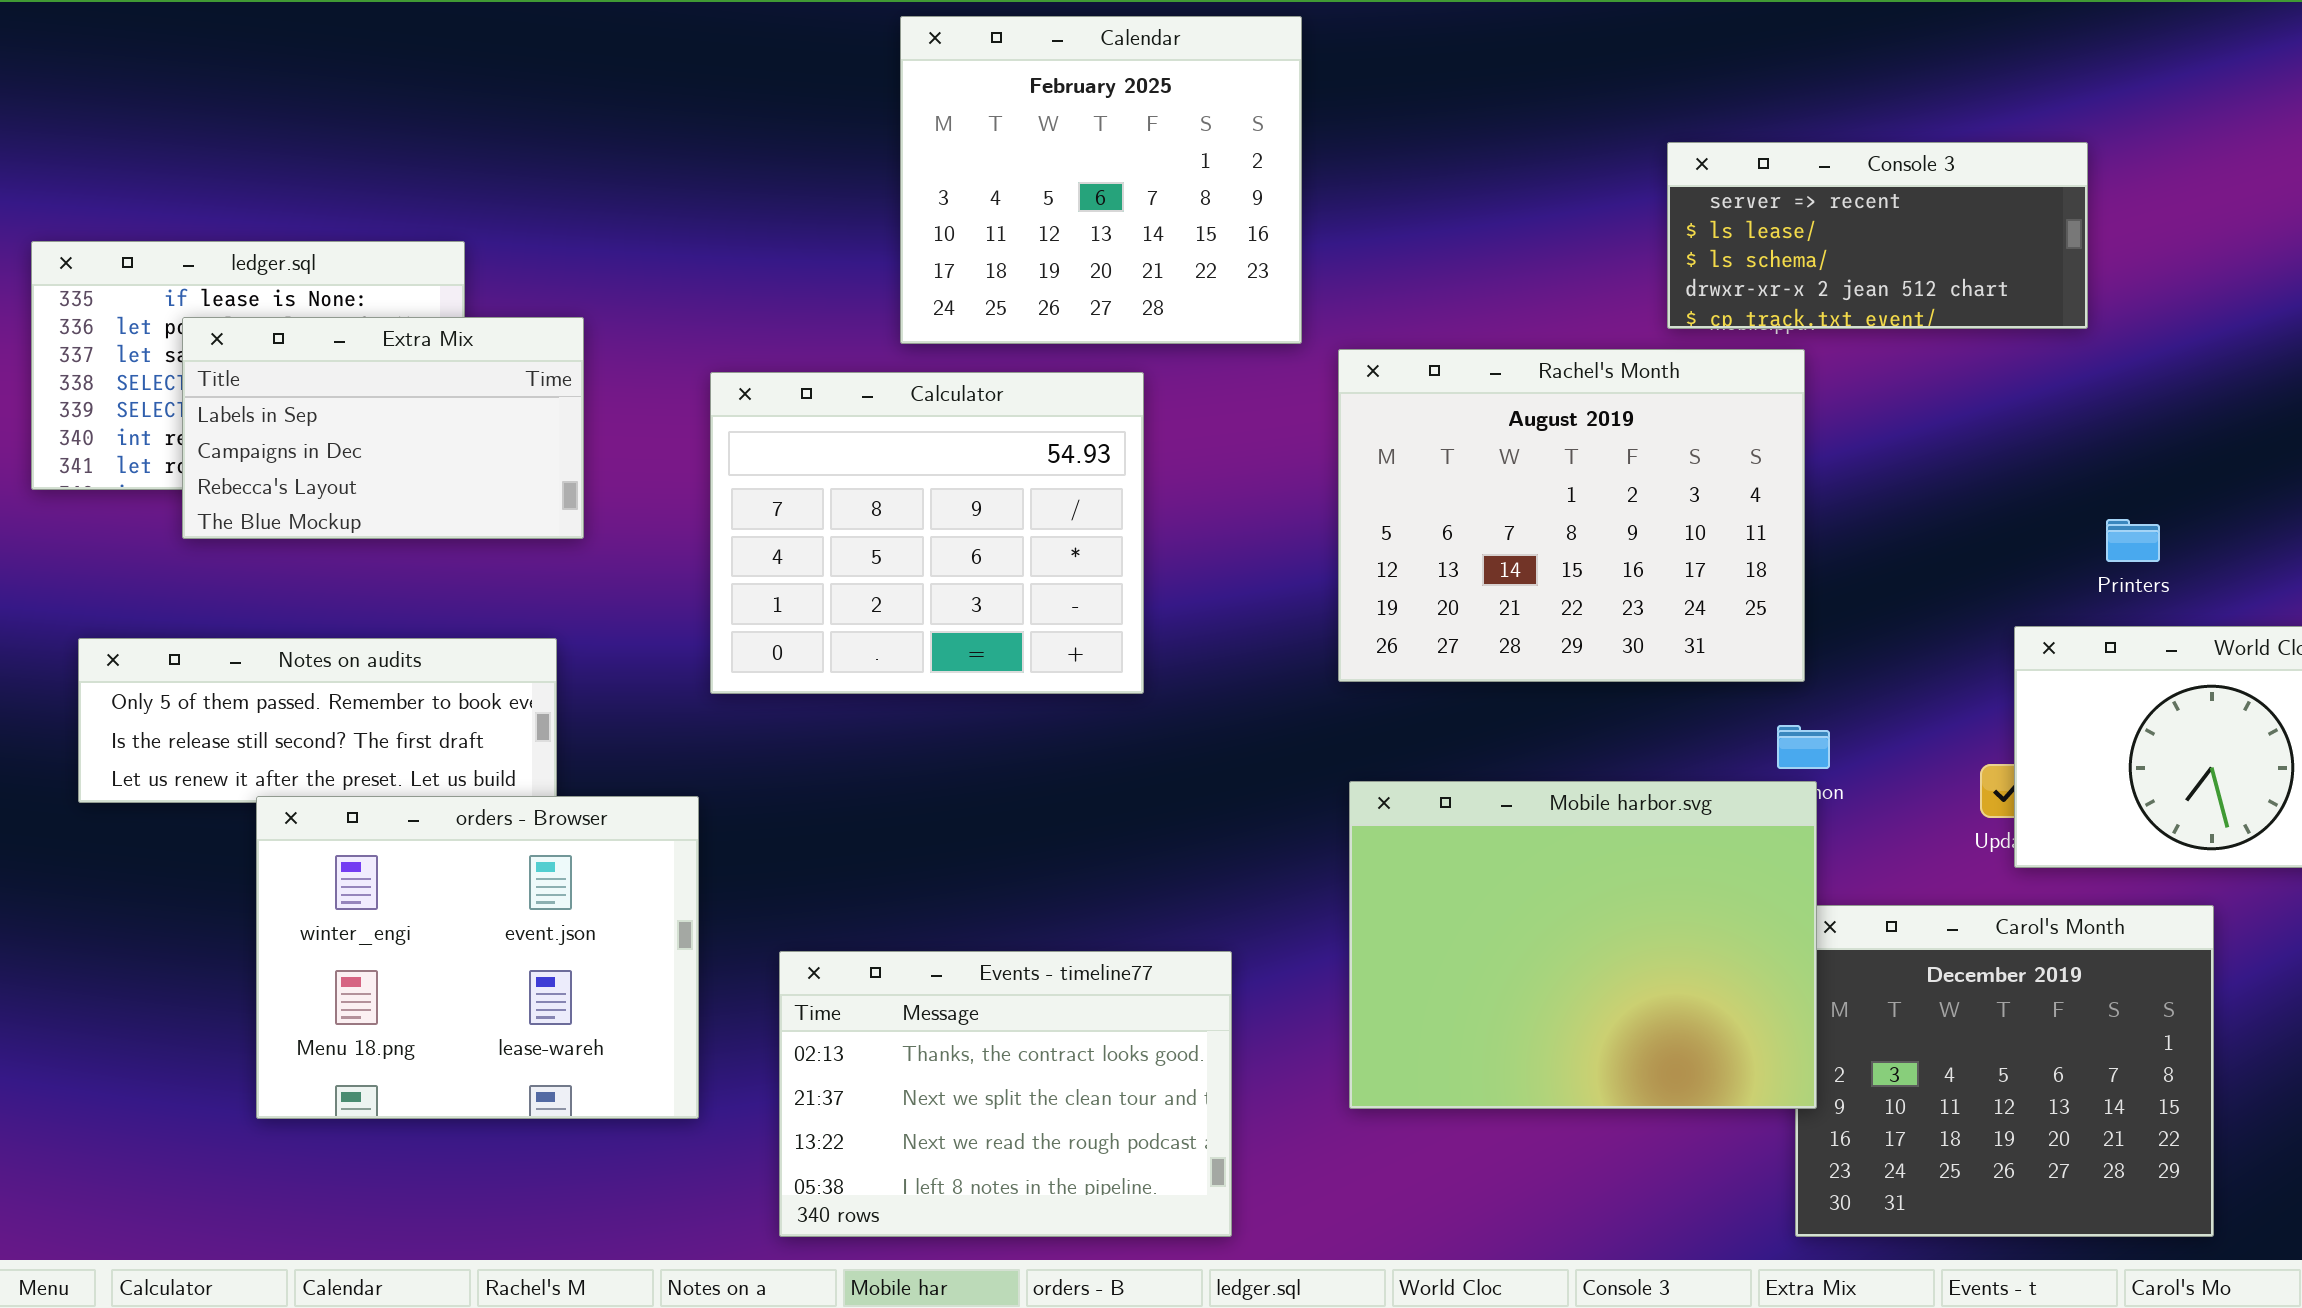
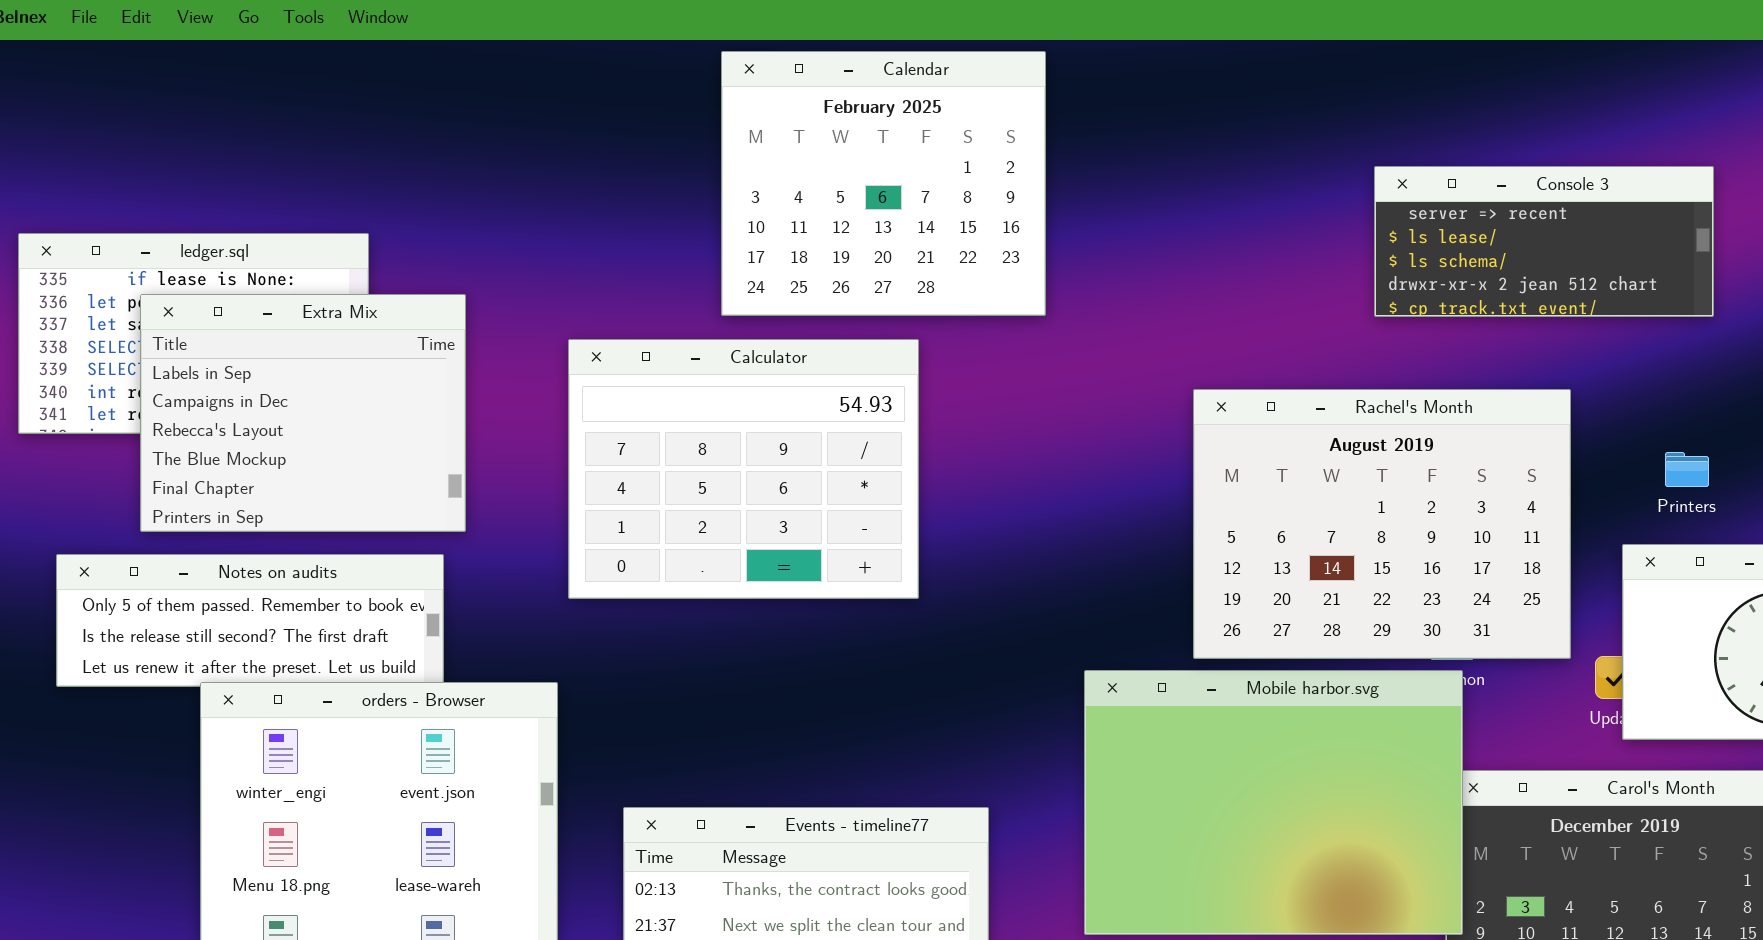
Console 3: [1667,142,2088,329] -> [1374,166,1714,317], moved
Extra Mix: [182,317,584,539] -> [140,294,466,532], resized
Rachel's Month: [1338,349,1805,682] -> [1193,389,1571,659], moved
Printers: [2106,519,2160,562] -> [1665,452,1709,487], moved

